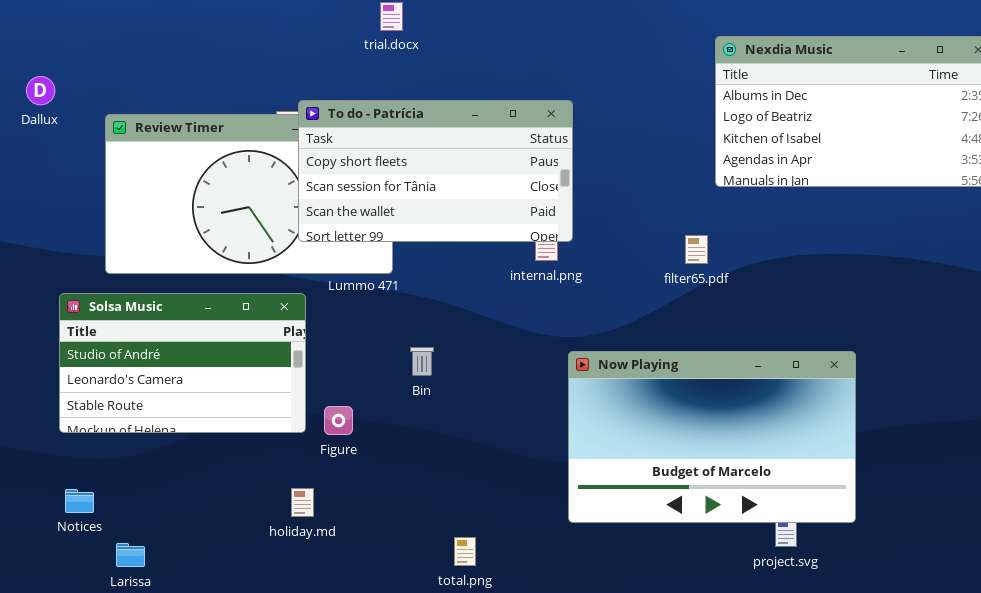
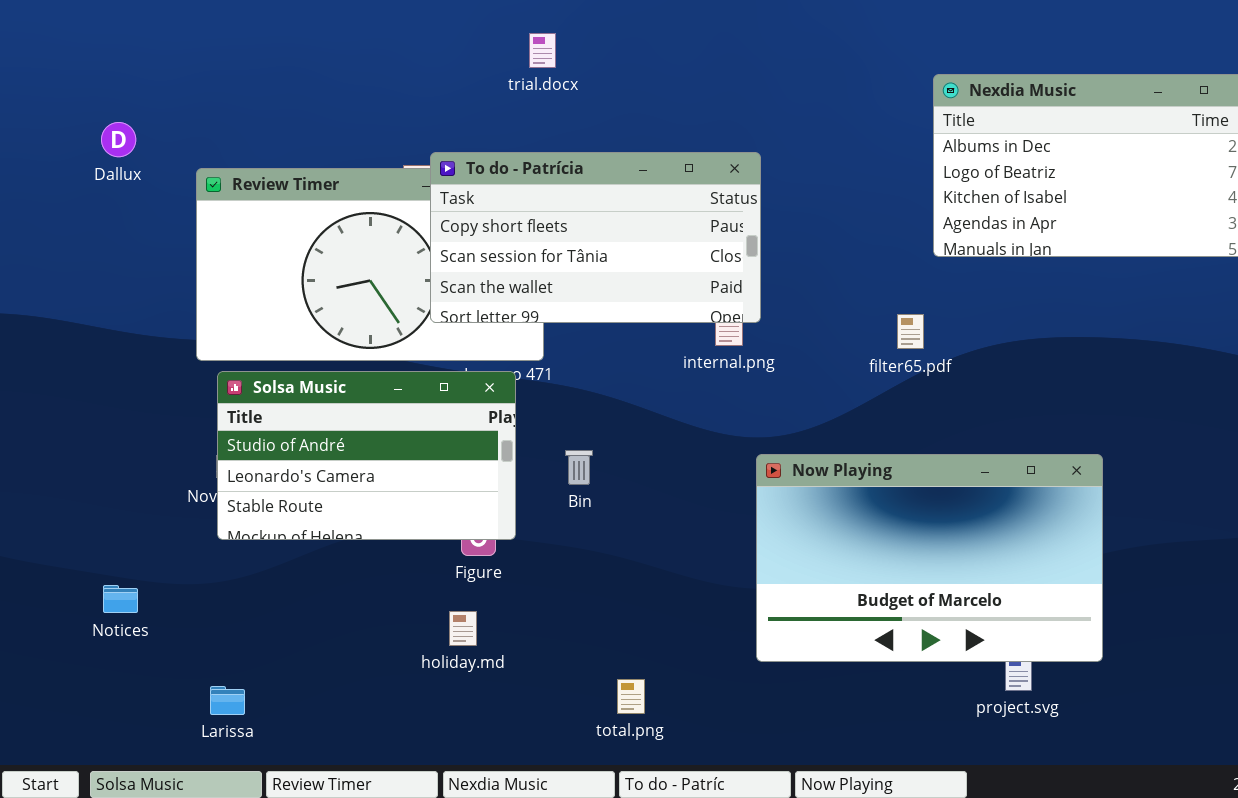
Solsa Music: [59,293,306,433] -> [217,371,516,540], moved
holiday.md: [291,488,314,517] -> [449,611,477,646], moved
Notices: [65,489,94,513] -> [103,585,138,613], moved

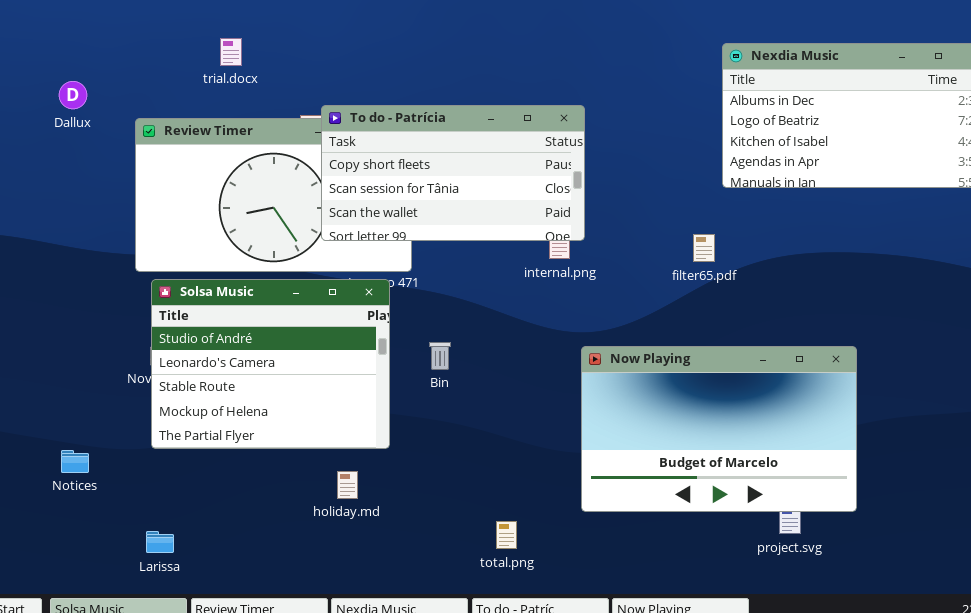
trial.docx: [529,33,556,68] -> [220,38,242,66], moved
Solsa Music: [217,371,516,540] -> [151,279,390,449], resized
total.png: [617,679,645,714] -> [496,521,517,549], moved

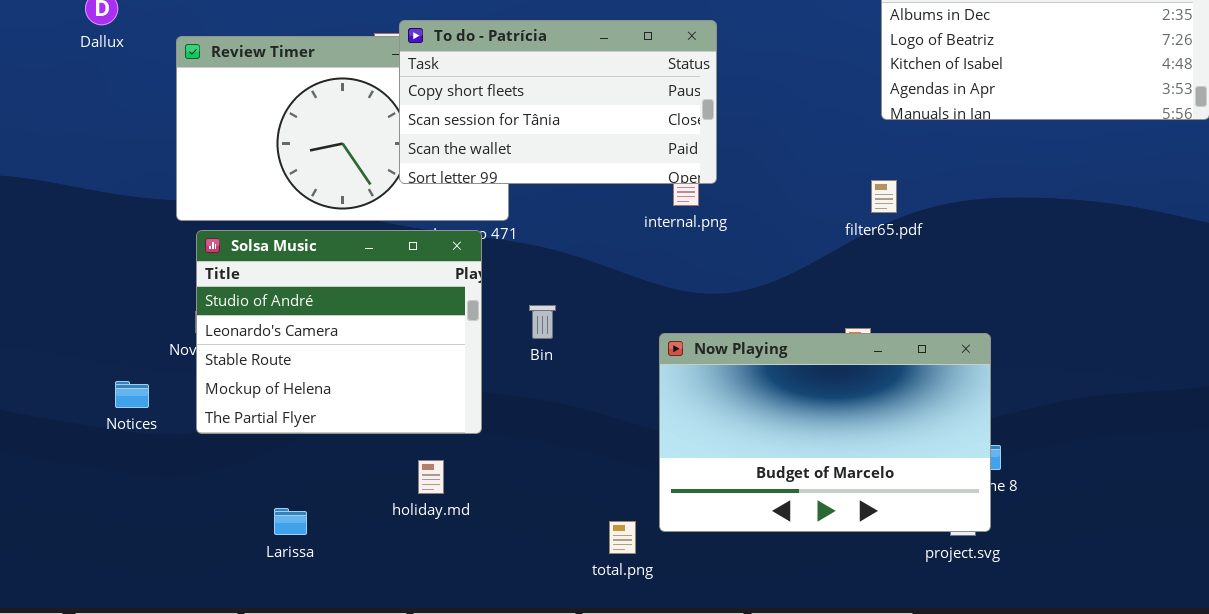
filter65.pdf: [693,234,715,262] -> [871,180,897,213], moved
Now Playing: [581,346,857,512] -> [659,333,991,532], moved
Notices: [61,450,89,473] -> [115,381,149,408], moved
Larissa: [146,531,174,553] -> [274,508,307,535], moved

